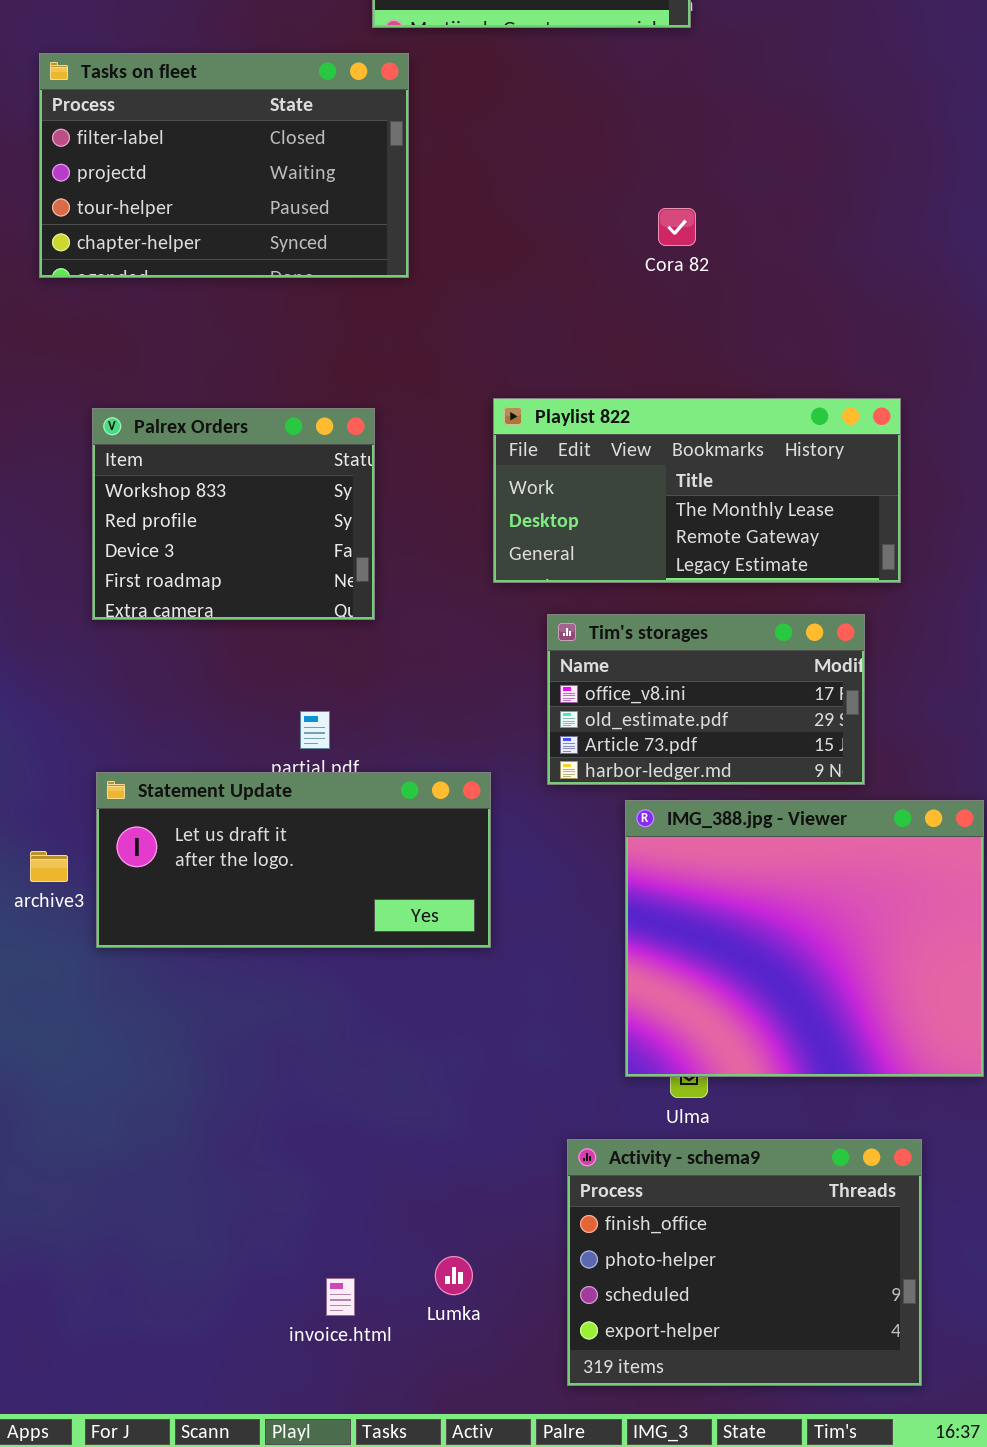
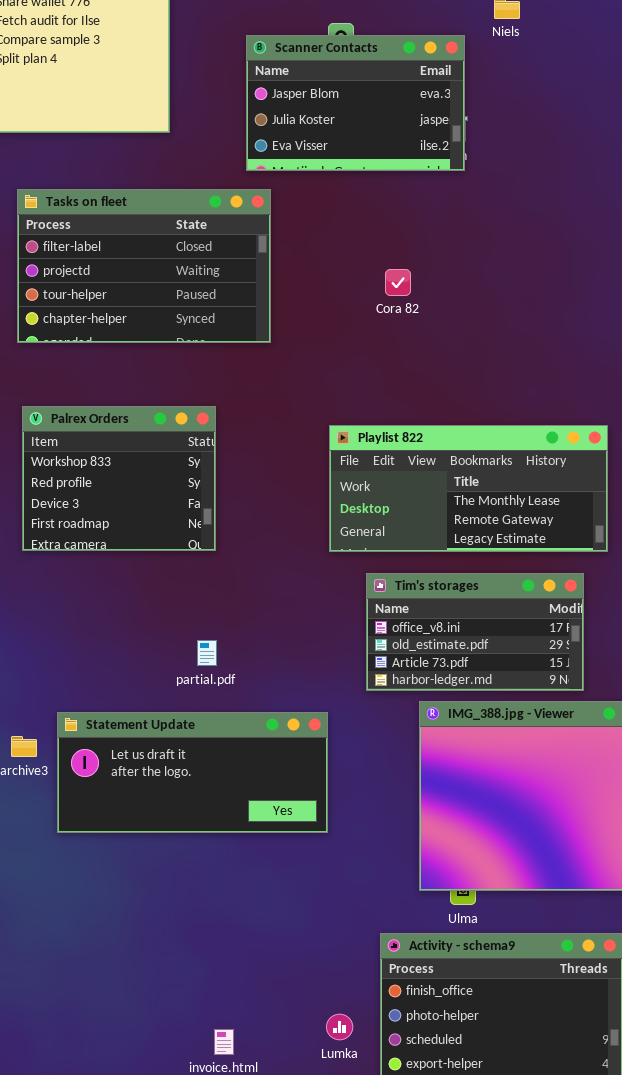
Cora 82: [658,208,696,246] -> [385,269,411,296], moved
Palrex Orders: [92,408,375,620] -> [22,406,216,551], moved
Statement Update: [96,772,491,948] -> [57,712,328,833], moved
Lumka: [435,1256,473,1295] -> [326,1014,353,1040], moved

